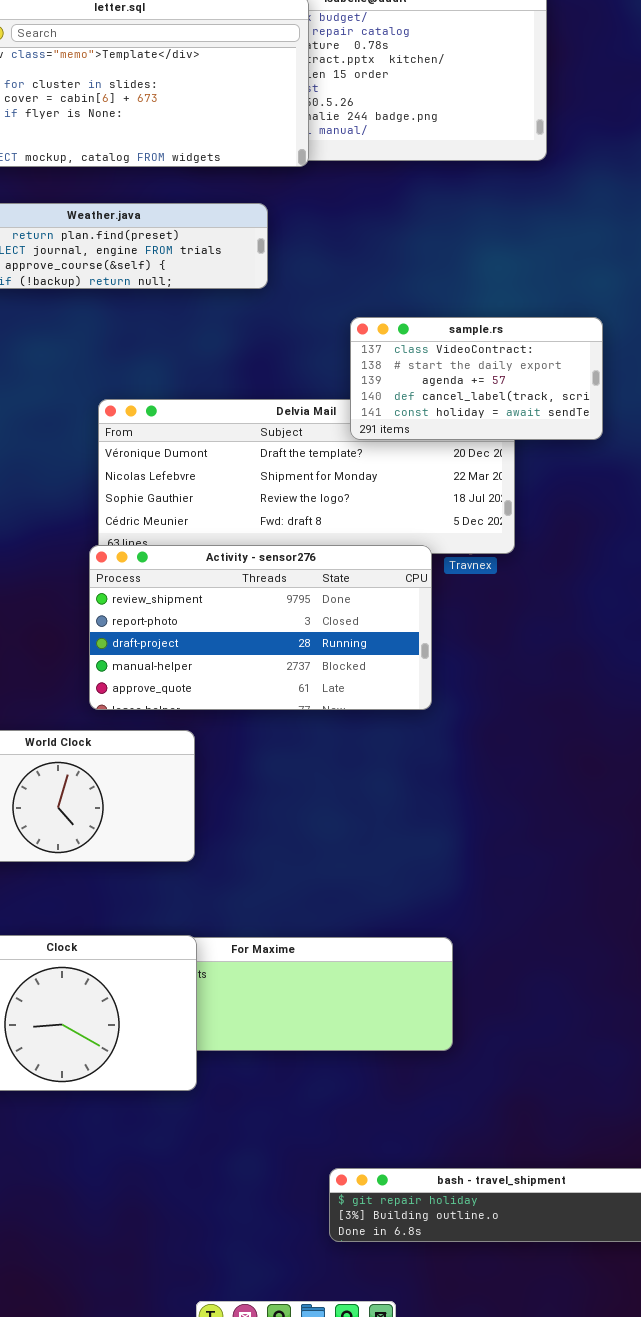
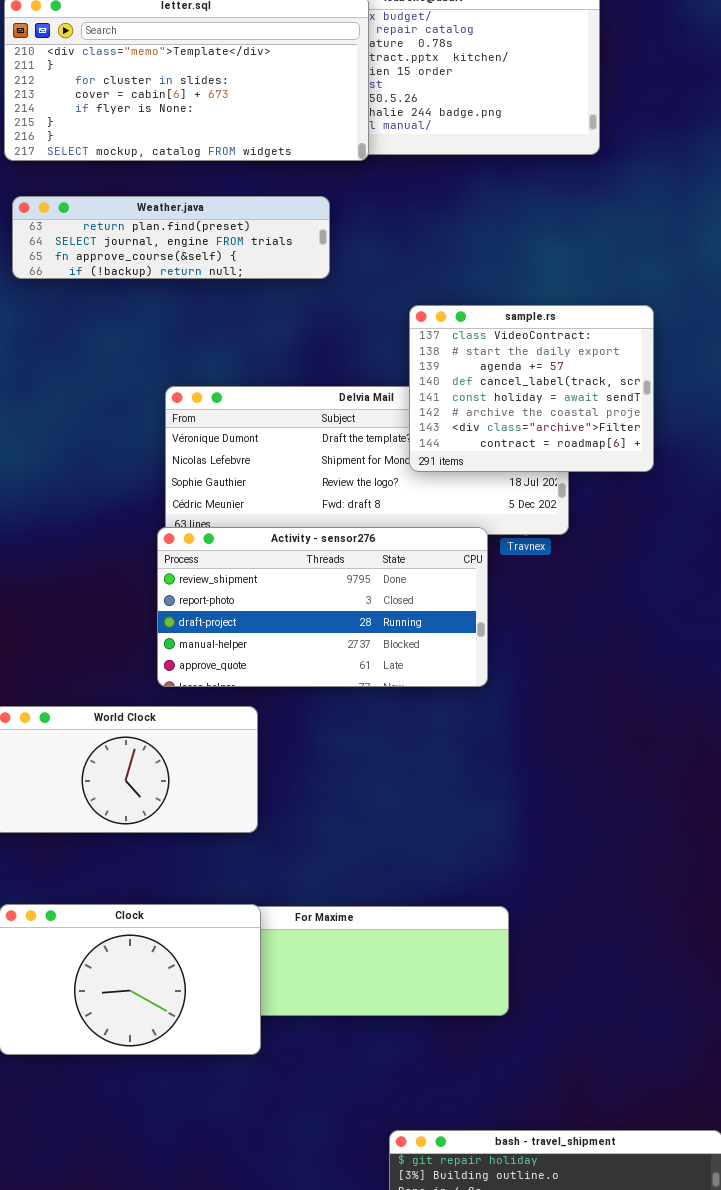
sample.rs: [350,317,603,440] -> [409,305,654,472], resized

